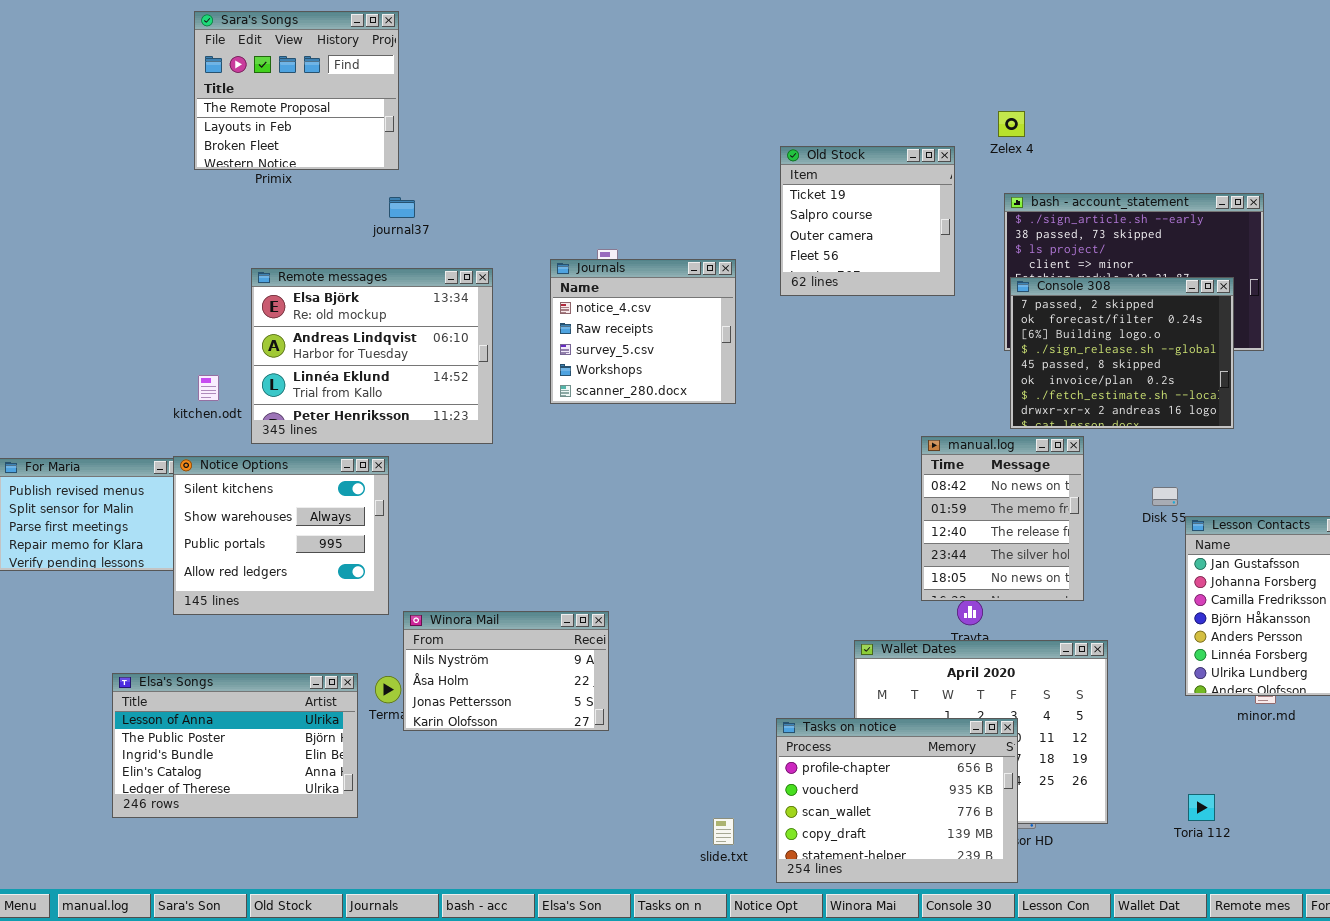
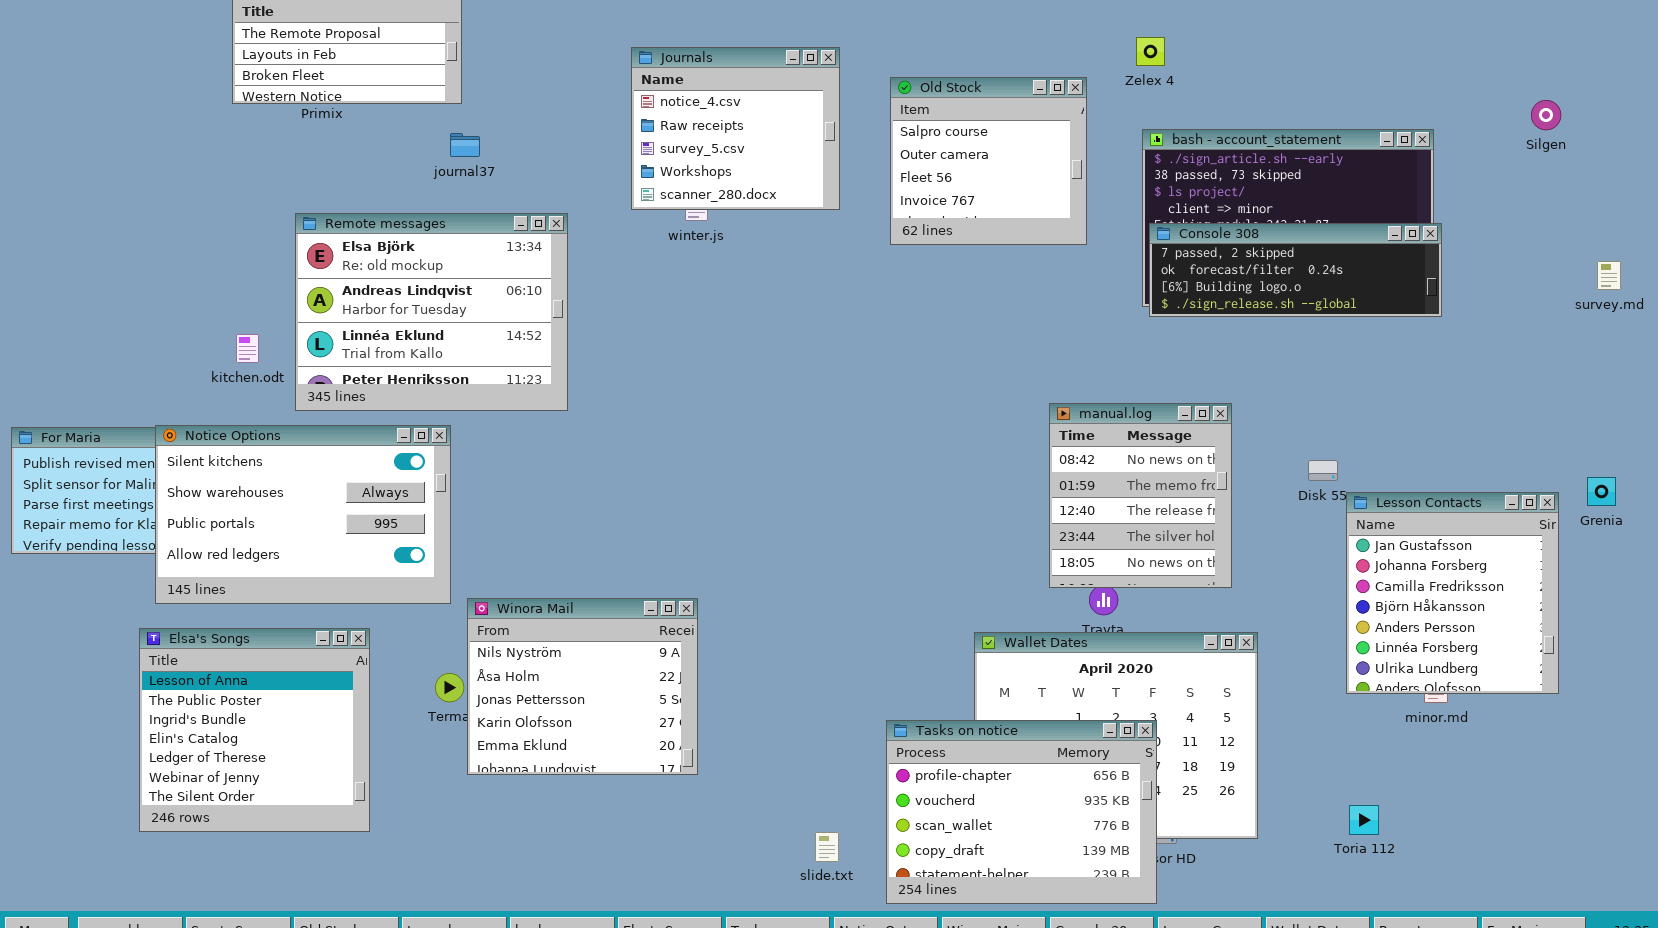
Old Stock: [780,146,955,296] -> [890,77,1087,245], scrolled down 1 row
Journals: [550,259,736,404] -> [631,47,840,210], moved
Console 308: [1010,277,1234,429] -> [1149,223,1442,317], resized
Notice Options: [173,456,389,615] -> [155,425,451,604], resized
Winora Mail: [403,611,609,731] -> [467,598,698,775], resized
Elsa's Songs: [112,673,358,818] -> [139,628,370,832], resized

